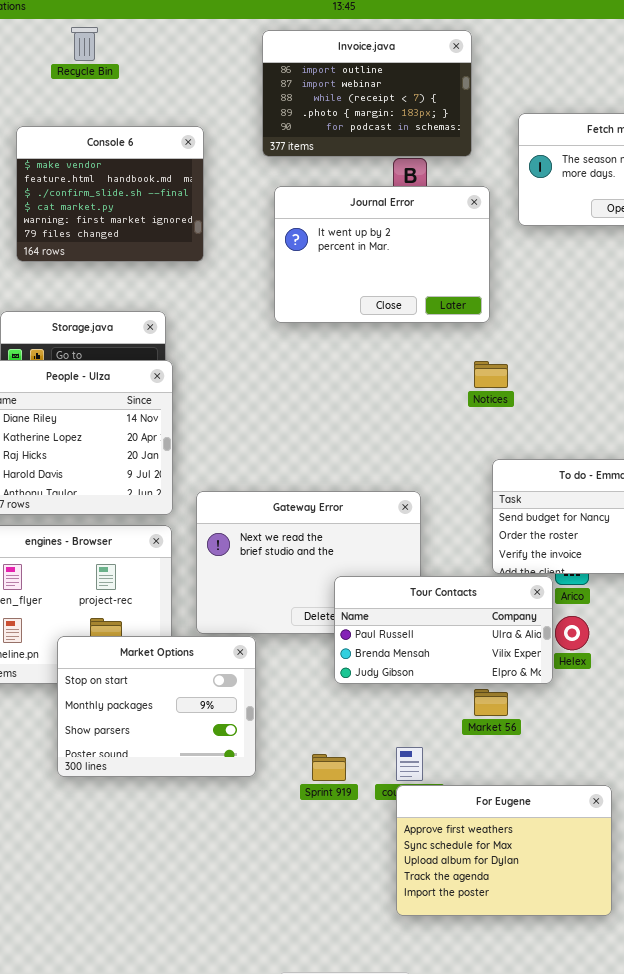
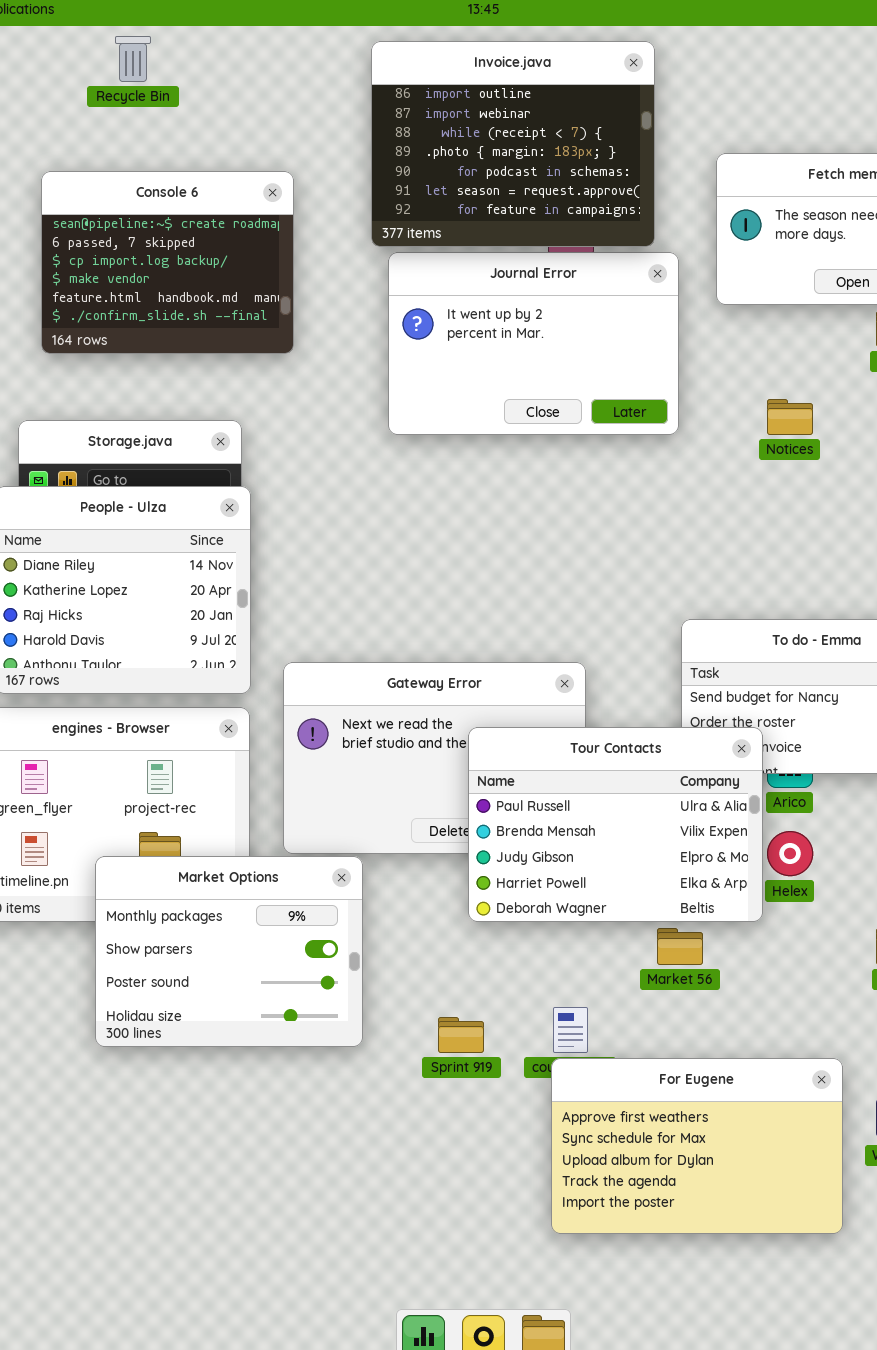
Invoice.java: [262,30,472,157] -> [371,41,655,247], resized
Console 6: [16,126,204,262] -> [41,171,294,354], scrolled up 3 rows
Notices: [474,361,508,388] -> [767,399,813,435], moved
Tour Contacts: [334,576,553,684] -> [468,727,763,922], resized
Market Options: [57,636,256,777] -> [95,856,363,1047], scrolled down 1 row

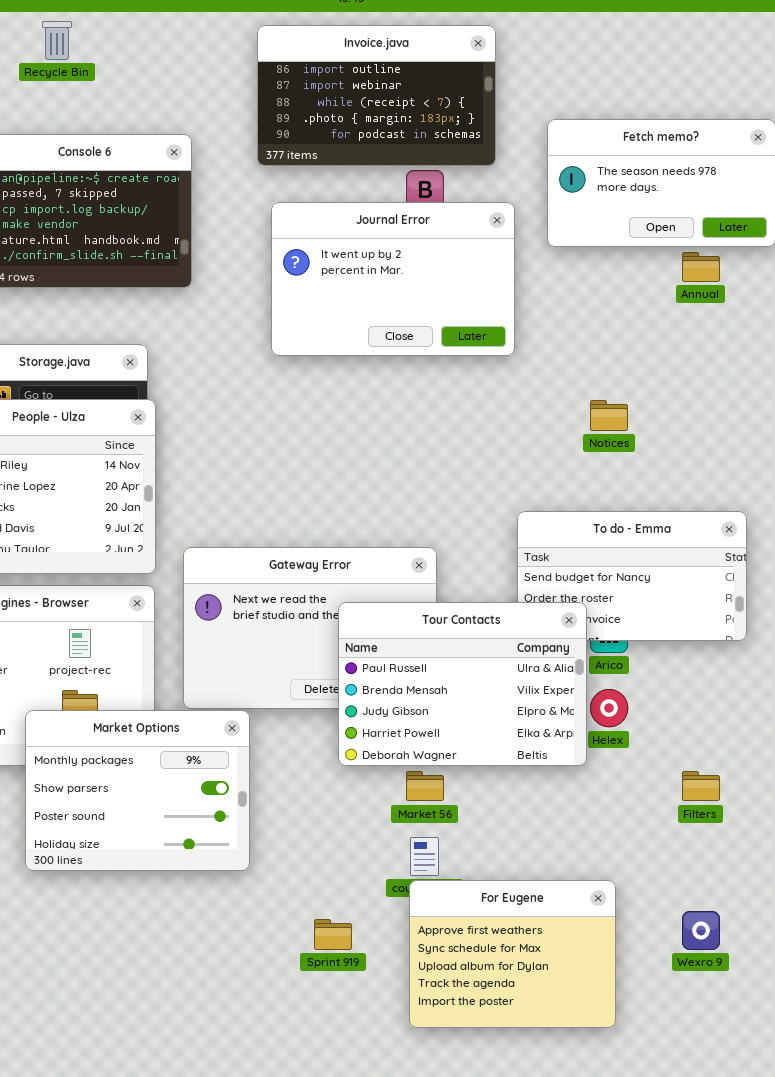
Invoice.java: [371,41,655,247] -> [257,25,496,166], resized
Notices: [767,399,813,435] -> [590,400,628,431], moved
Market 56: [657,928,703,965] -> [406,771,444,801], moved
Sprint 919: [438,1017,484,1053] -> [314,919,352,950], moved
For Eugene: [551,1058,843,1234] -> [409,880,616,1028], resized

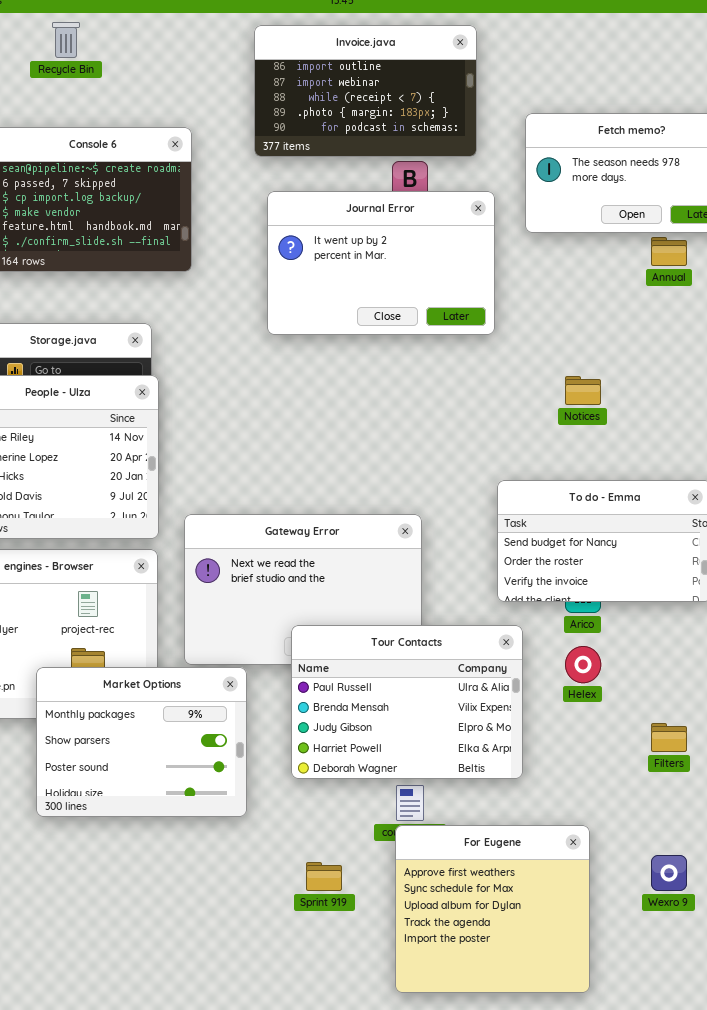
Tour Contacts: [338,602,587,766] -> [291,625,523,779], moved
For Eugene: [409,880,616,1028] -> [395,825,590,993], resized

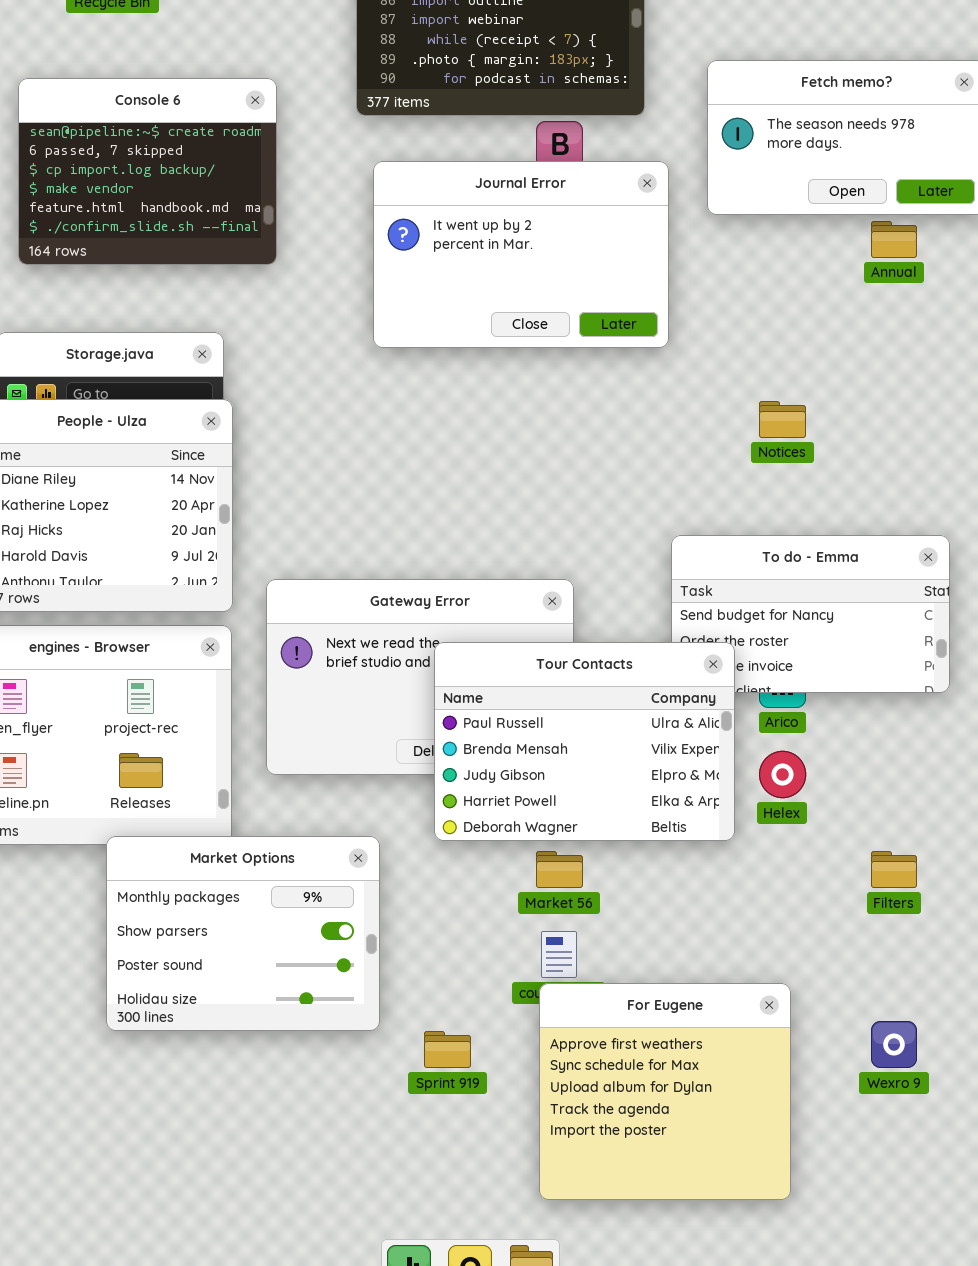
Tour Contacts: [291,625,523,779] -> [434,642,735,841], moved
Market Options: [36,667,247,817] -> [106,836,380,1031], moved

